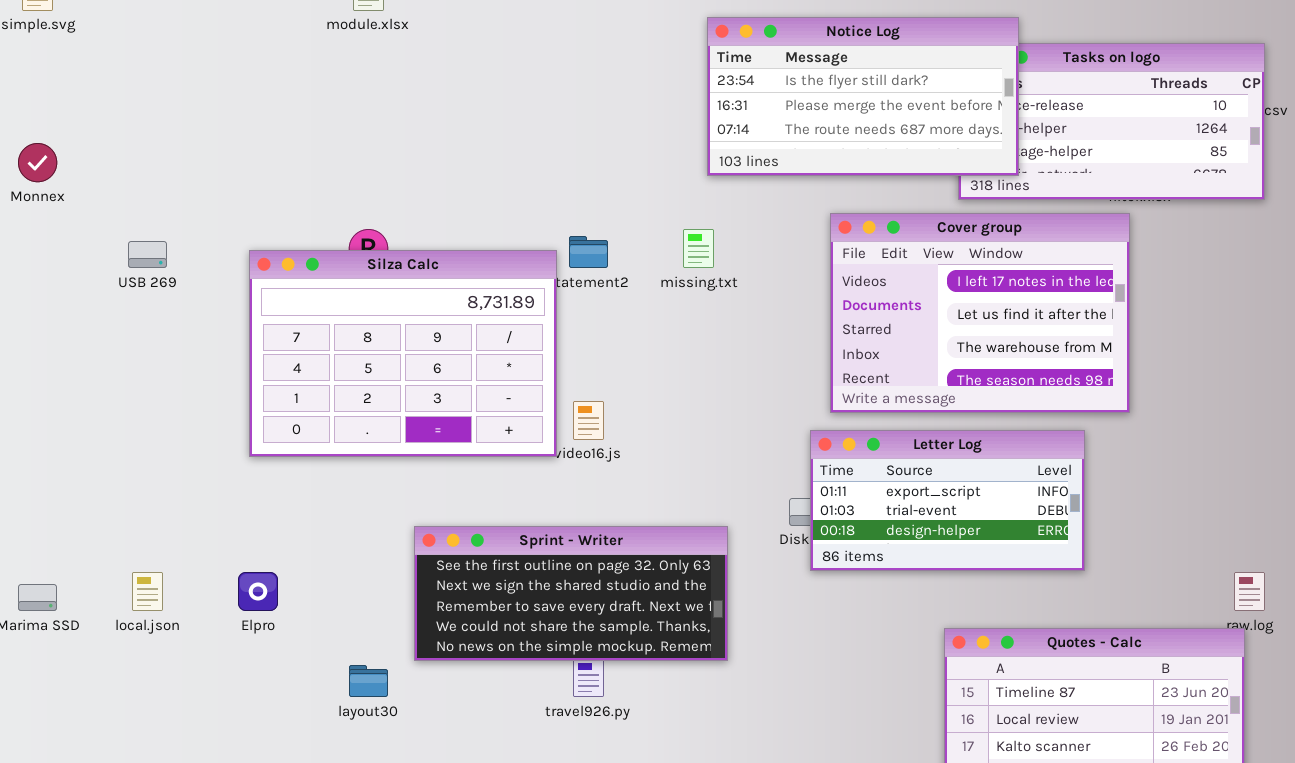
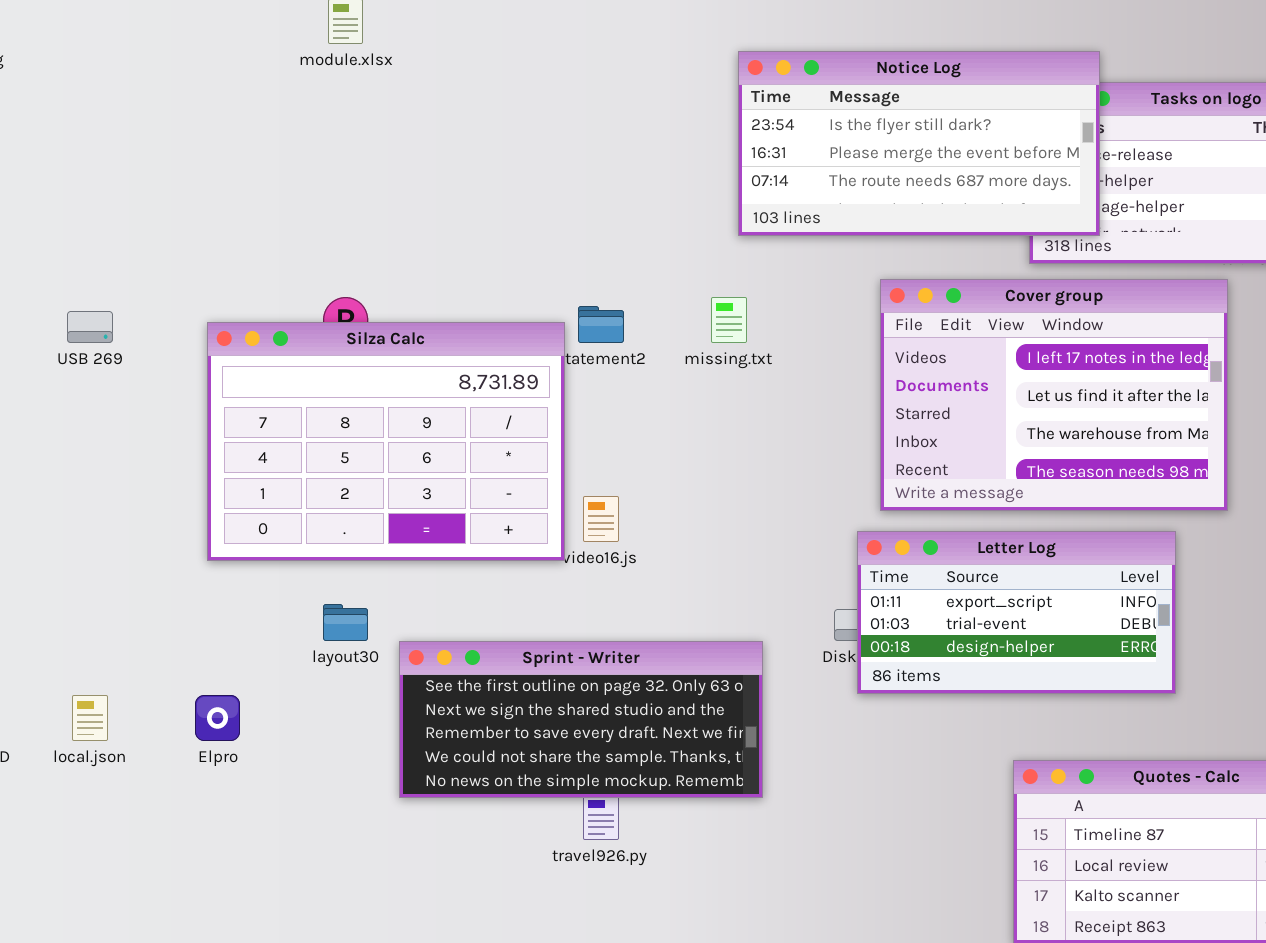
layout30: [349,665,388,697] -> [323,604,368,641], moved

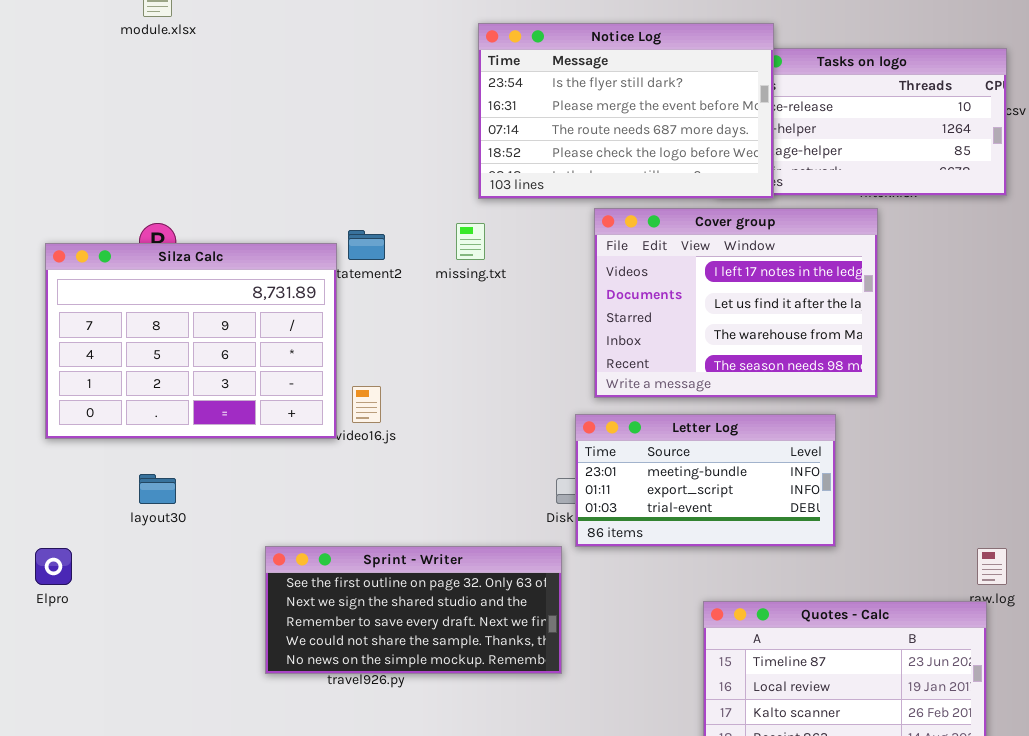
Notice Log: [738,51,1100,236] -> [478,23,774,199], resized
Letter Log: [857,531,1176,694] -> [575,414,836,547], scrolled up 1 row
Sprint - Writer: [399,641,763,798] -> [265,546,562,674], moved

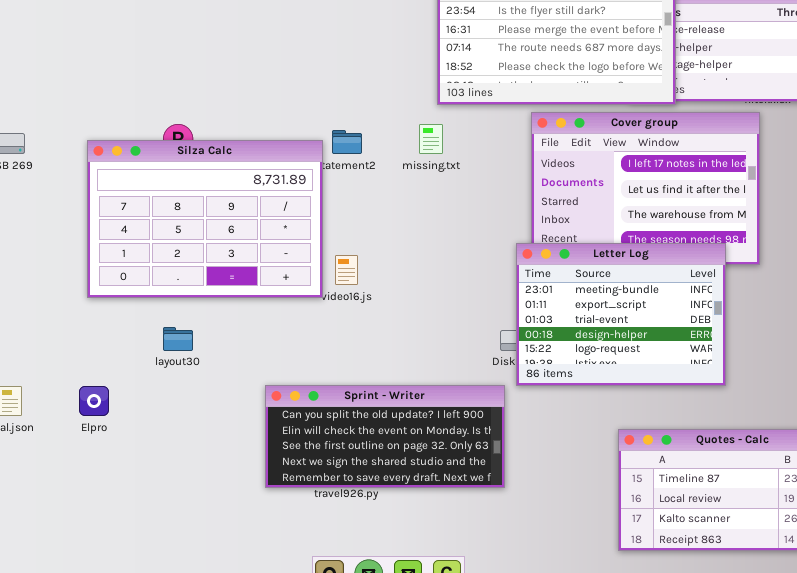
Letter Log: [575,414,836,547] -> [516,243,726,386], resized
Sprint - Writer: [265,546,562,674] -> [265,385,505,488], scrolled up 2 rows

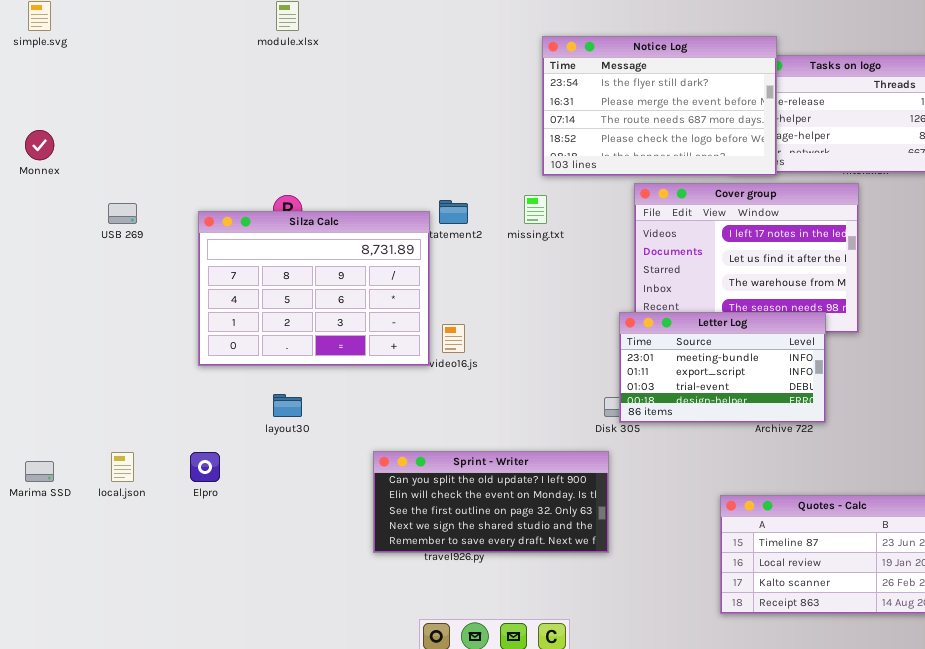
Letter Log: [516,243,726,386] -> [619,312,826,423], resized

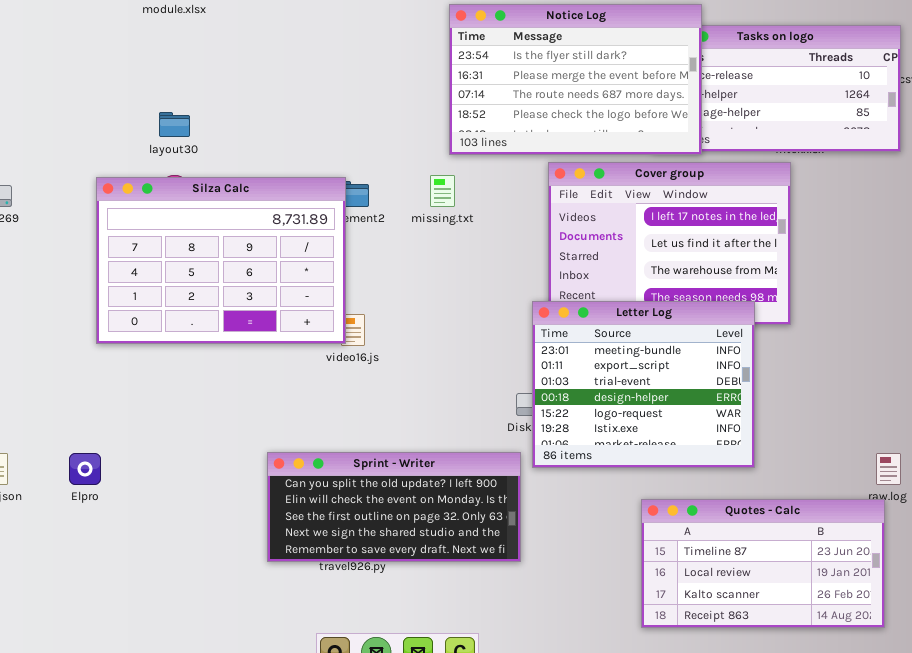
Silza Calc: [198,211,430,366] -> [96,177,346,344], moved
Letter Log: [619,312,826,423] -> [532,301,755,468], resized
layout30: [273,394,302,417] -> [159,112,190,137], moved

